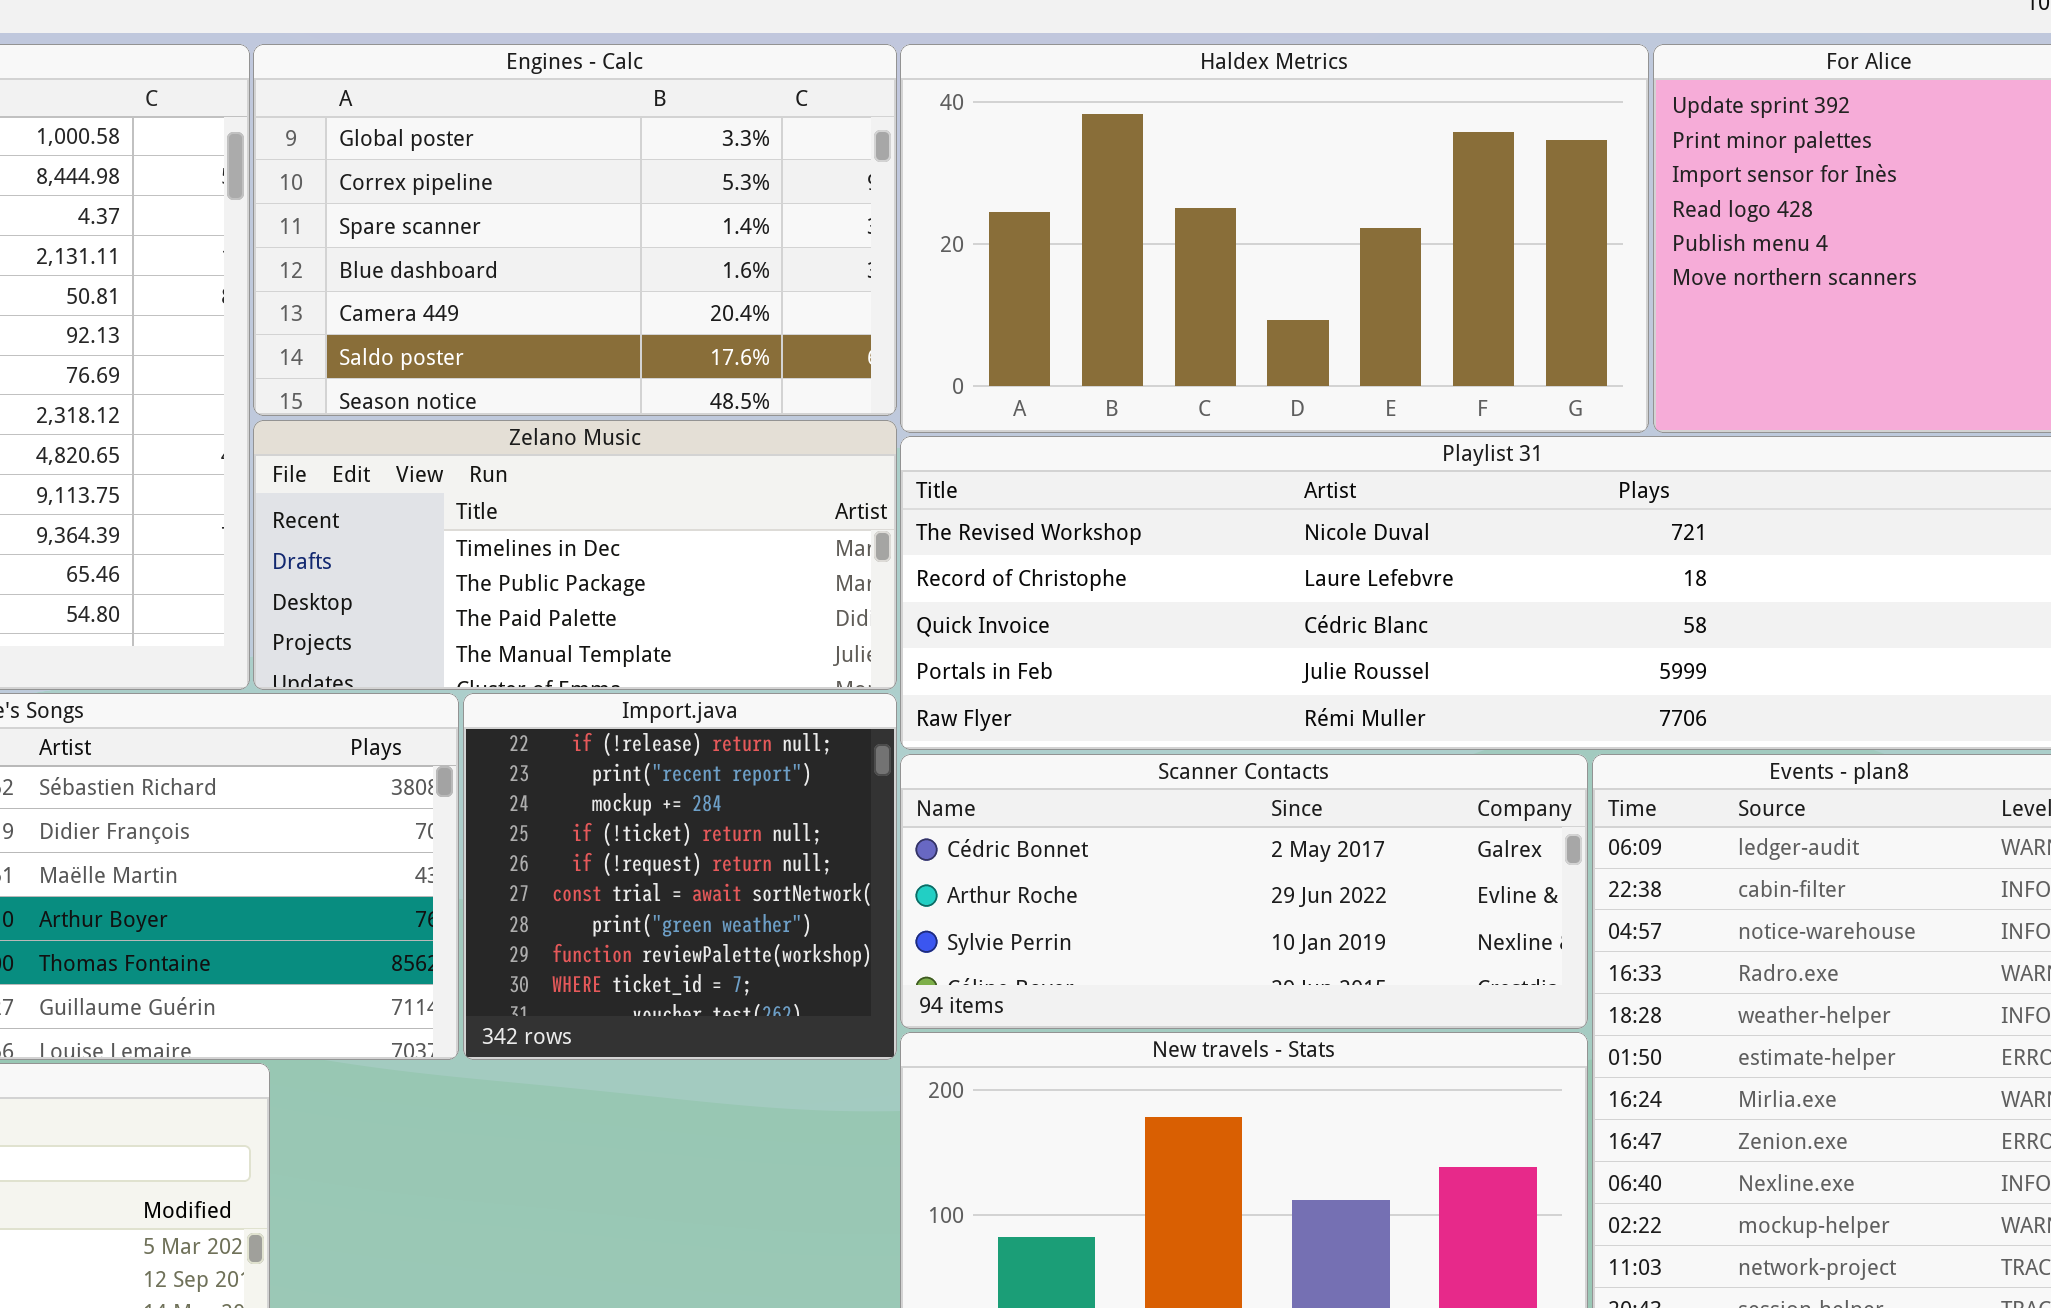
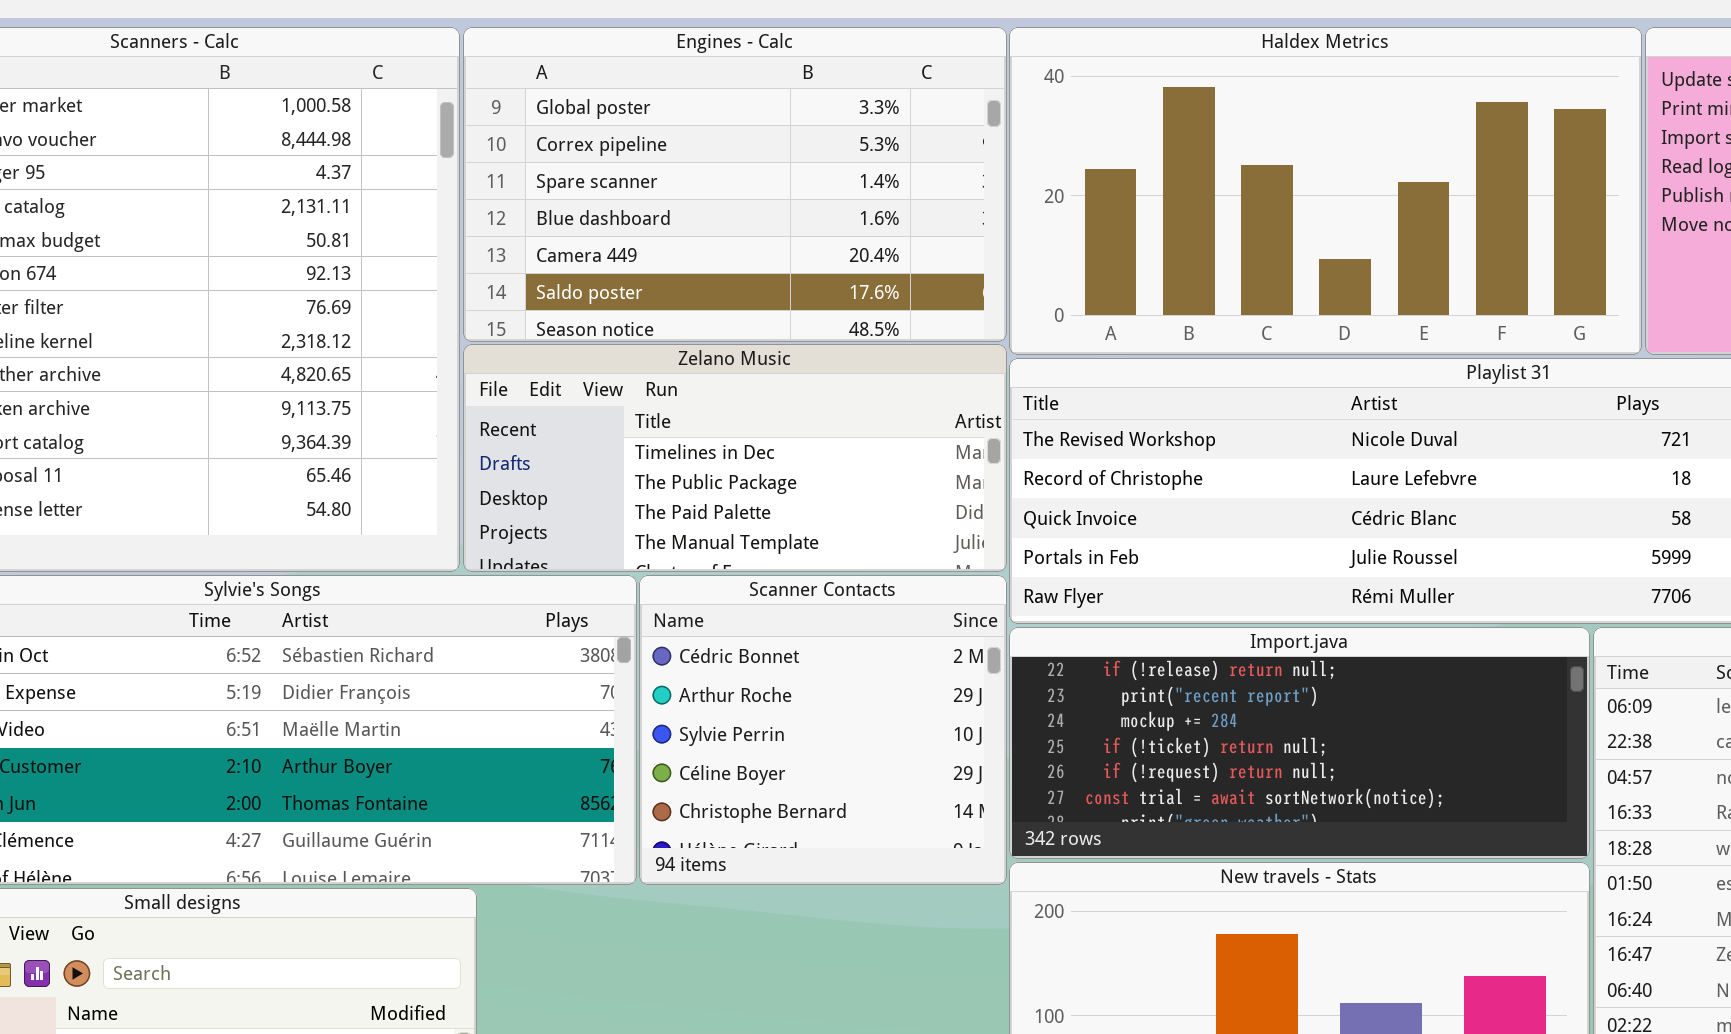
Import.java: [463,693,897,1060] -> [1009,627,1590,859], moved, resized
Scanner Contacts: [900,754,1588,1029] -> [639,575,1007,885], moved, resized

